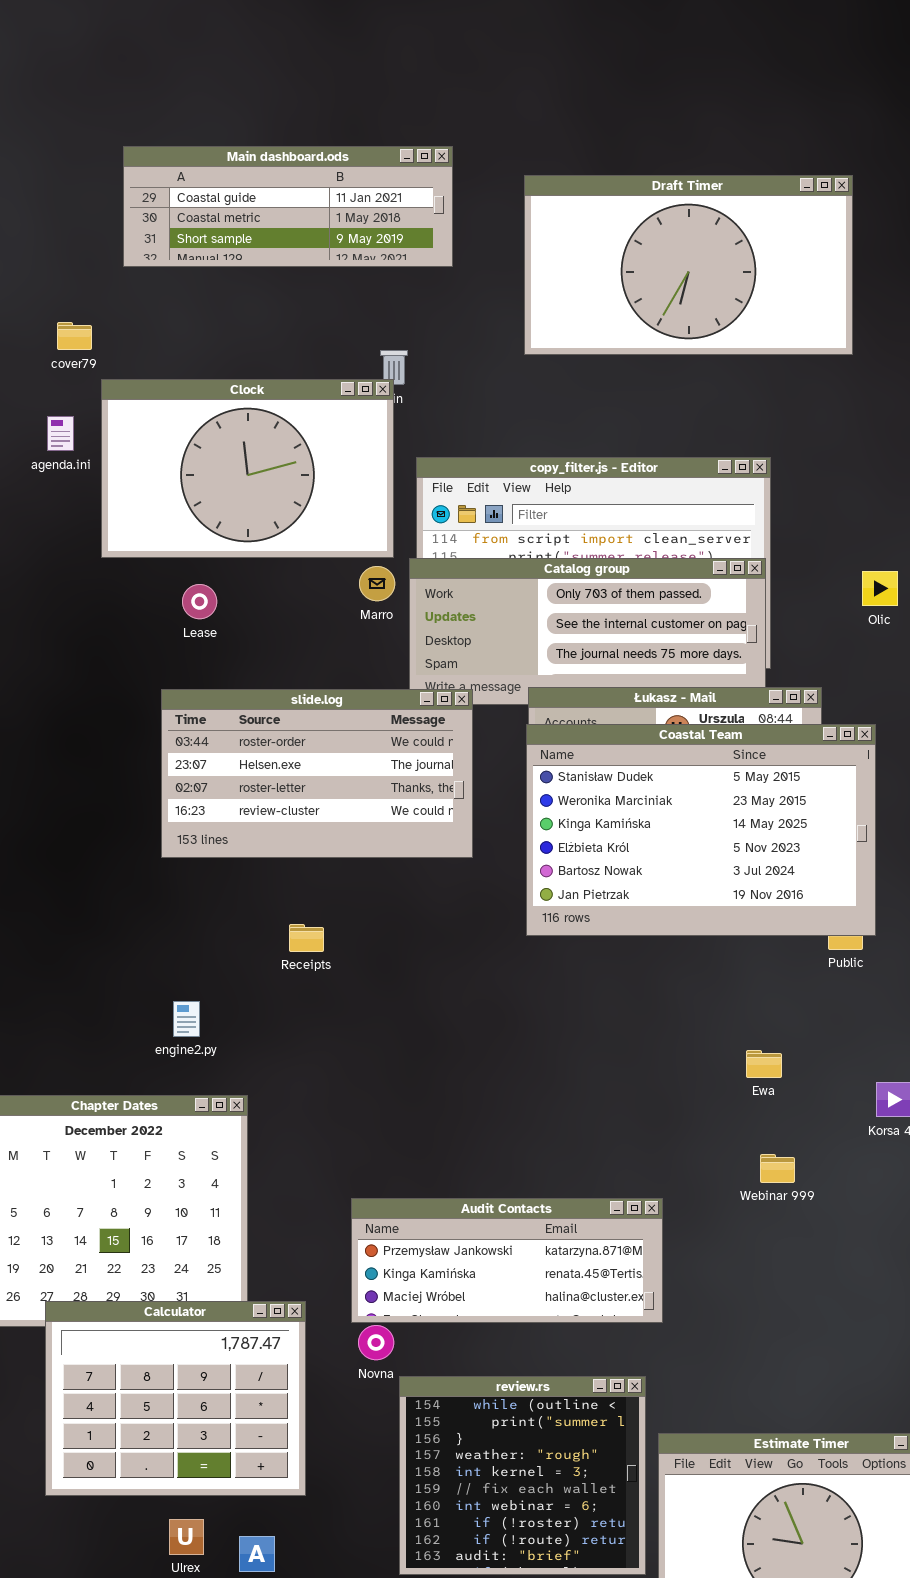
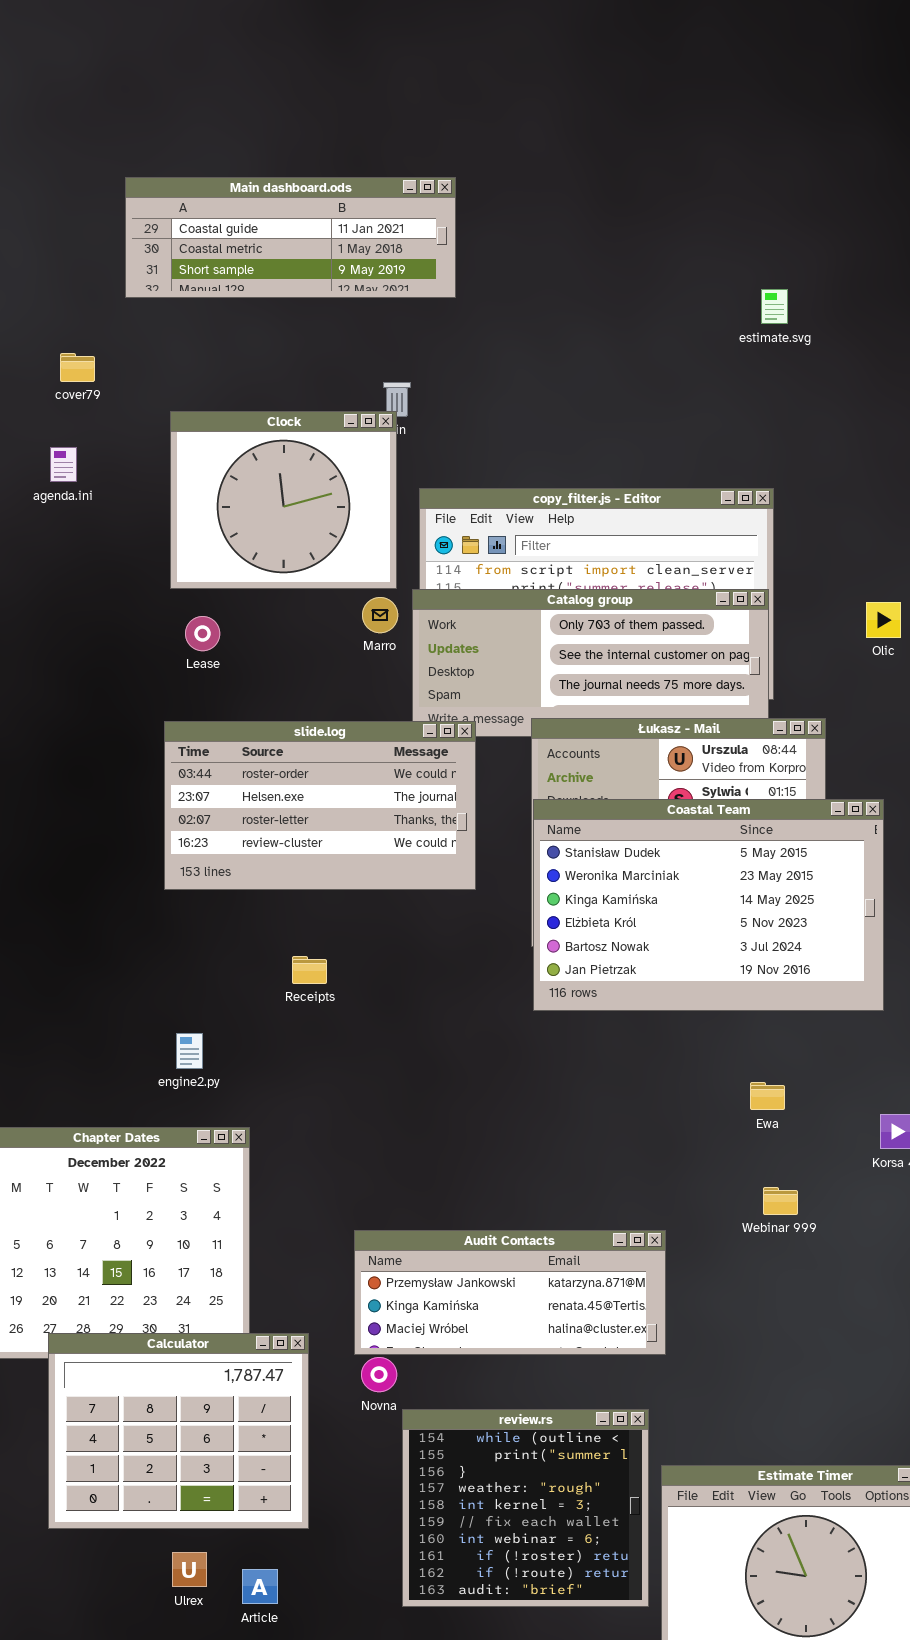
Draft Timer: [524,175,853,355] -> none, closed
Clock: [101,379,394,558] -> [170,411,397,589], resized
Coastal Team: [526,724,876,936] -> [533,799,884,1011], moved

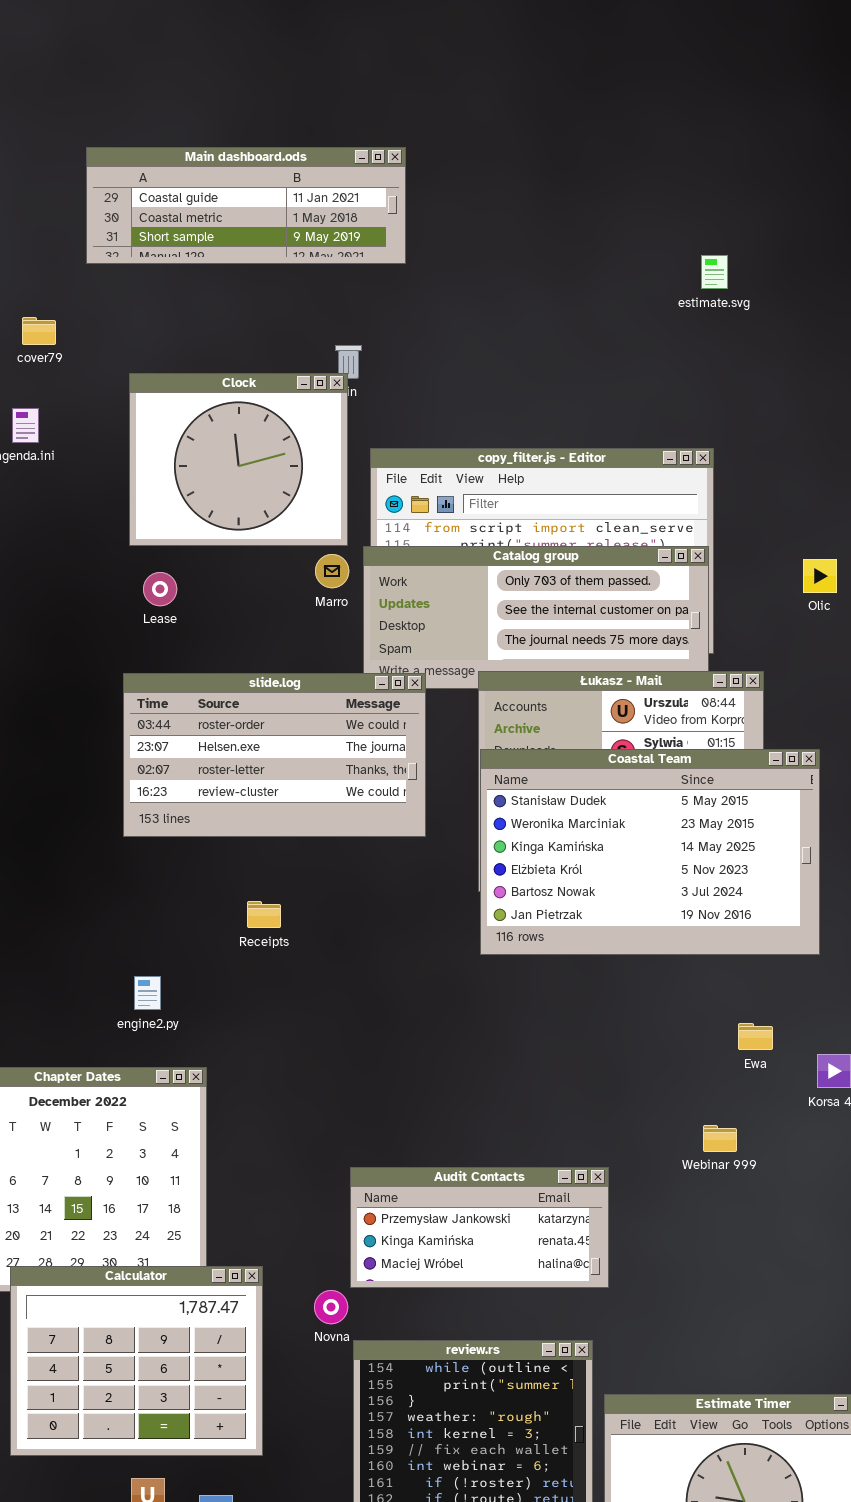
Ewa: [750,1082,785,1110] -> [738,1023,773,1050], moved
Audit Contacts: [354,1230,666,1355] -> [350,1167,609,1288], resized

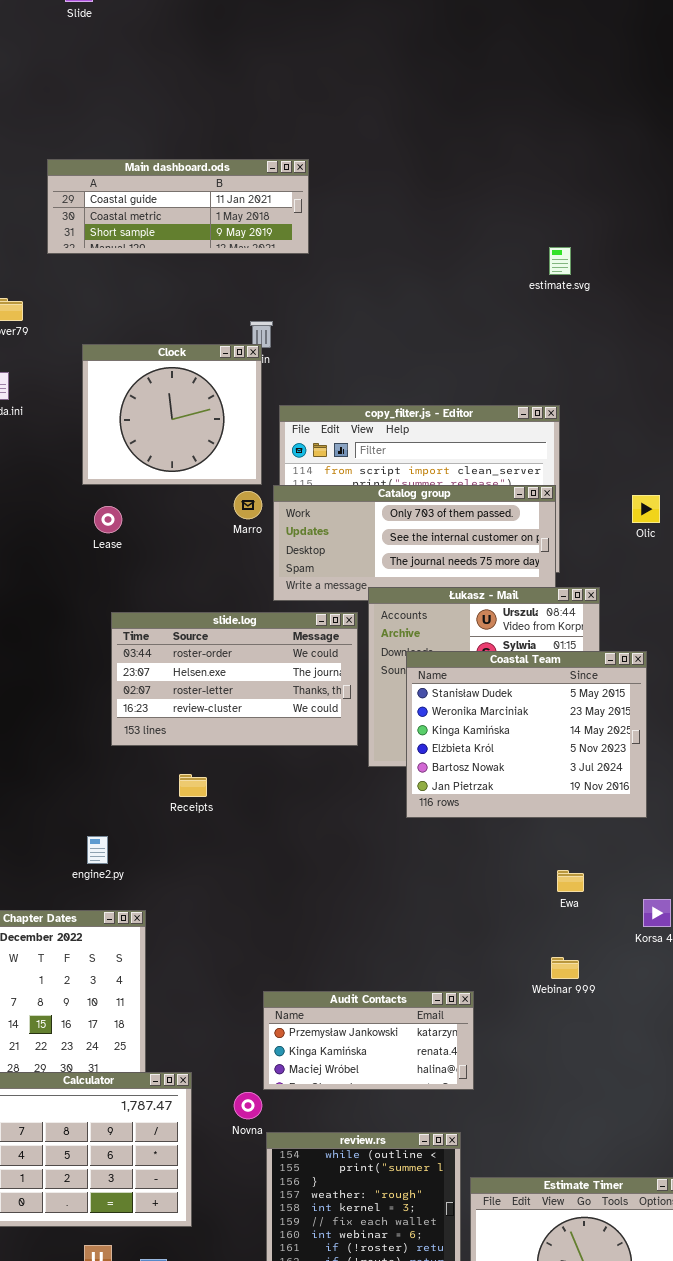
slide.log: [123,673,426,837] -> [111,612,358,746], moved
Coastal Team: [480,749,820,955] -> [406,651,647,818], resized
Ewa: [738,1023,773,1050] -> [557,870,584,892], moved

